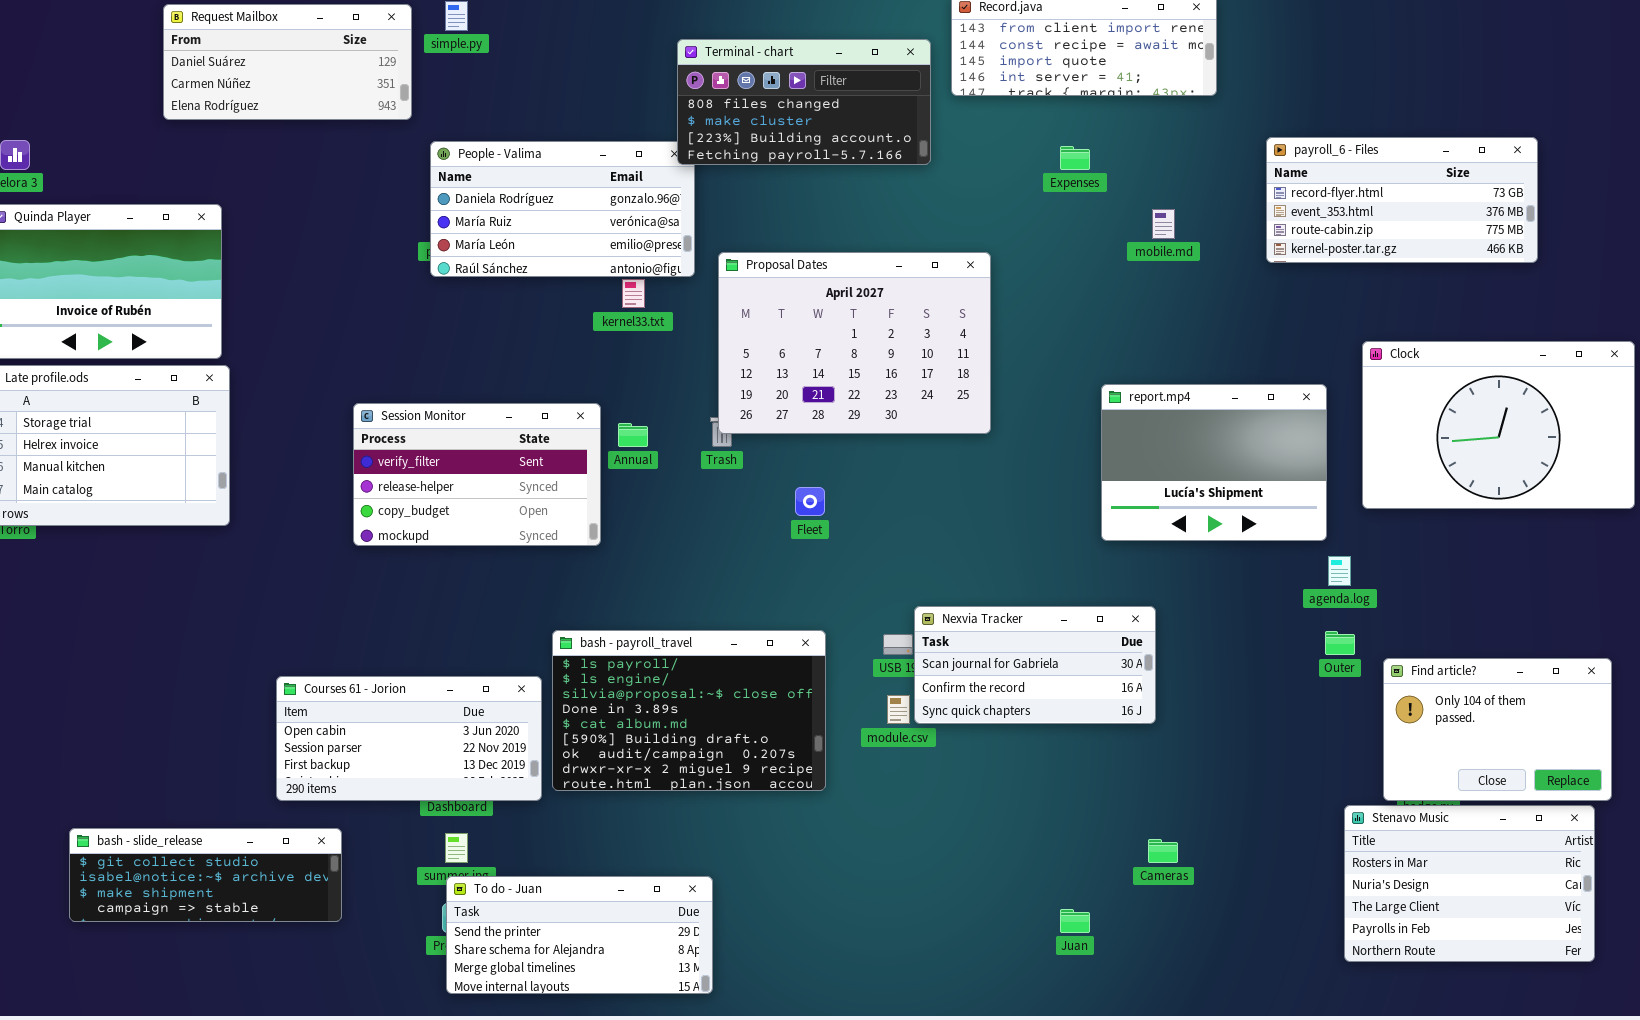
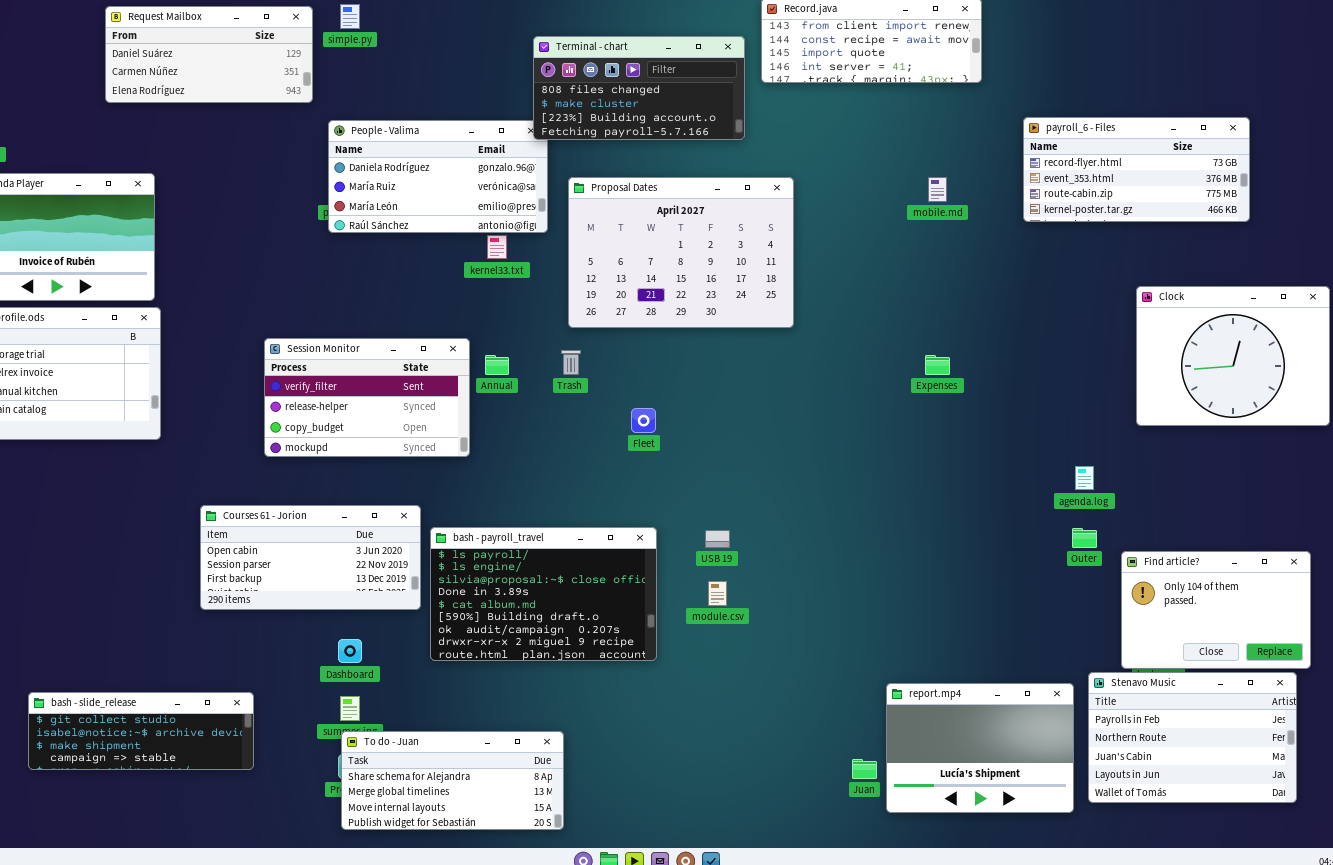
Expenses: [1060,146,1090,170] -> [925,355,950,375], moved
Proposal Dates: [718,252,991,434] -> [568,177,794,328], moved
Clock: [1362,341,1635,509] -> [1136,286,1330,426], resized
report.mp4: [1101,384,1327,541] -> [886,683,1074,813], moved
Nexvia Tracker: [914,606,1156,724] -> none, closed
Courses 61 - Jorion: [276,676,542,801] -> [200,505,421,610], moved
Stenavo Music: [1344,805,1595,962] -> [1088,672,1297,803], scrolled down 3 rows
To do - Juan: [446,876,713,994] -> [341,731,564,830], scrolled down 1 row

